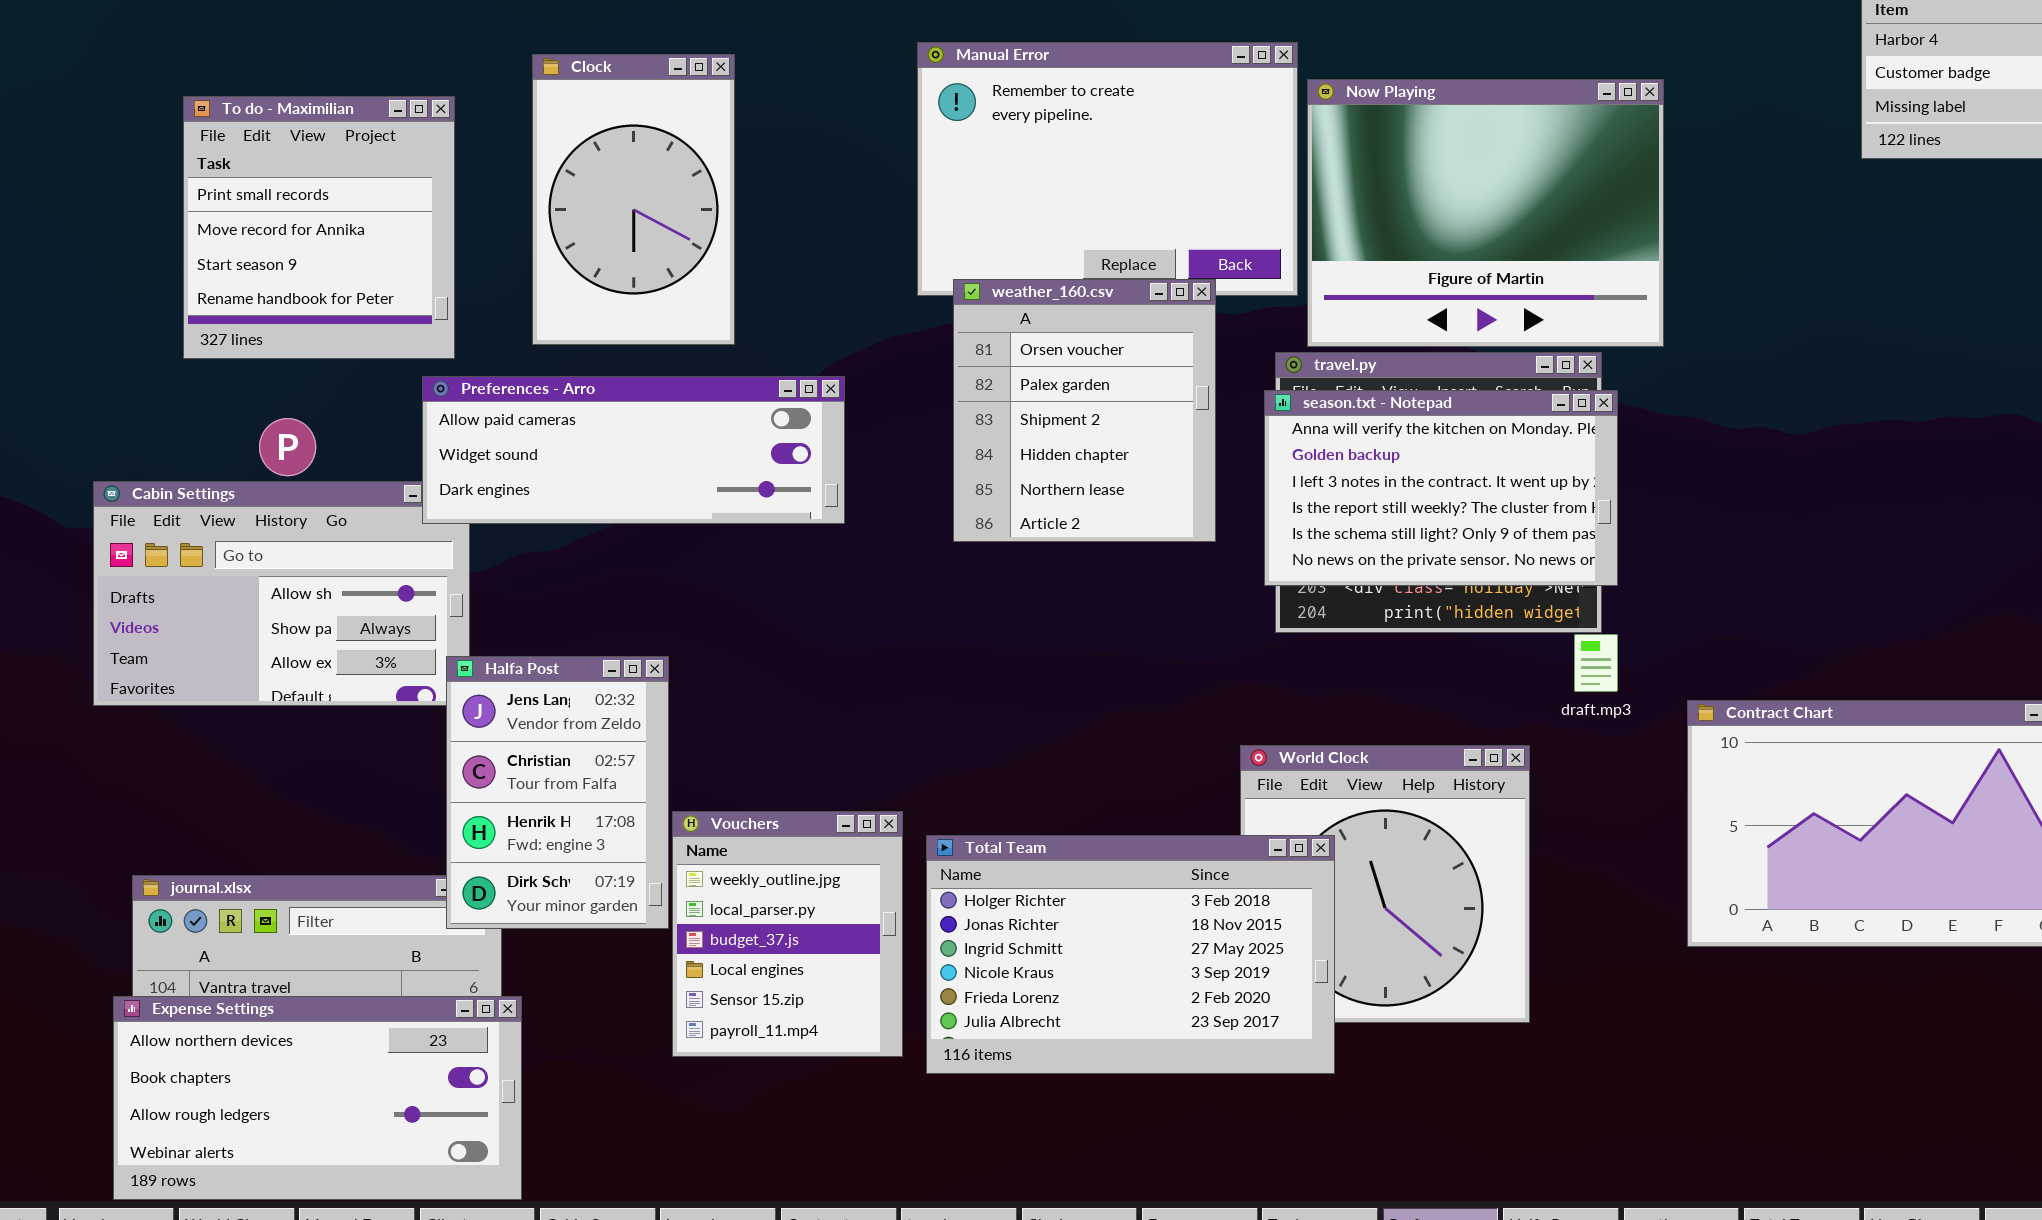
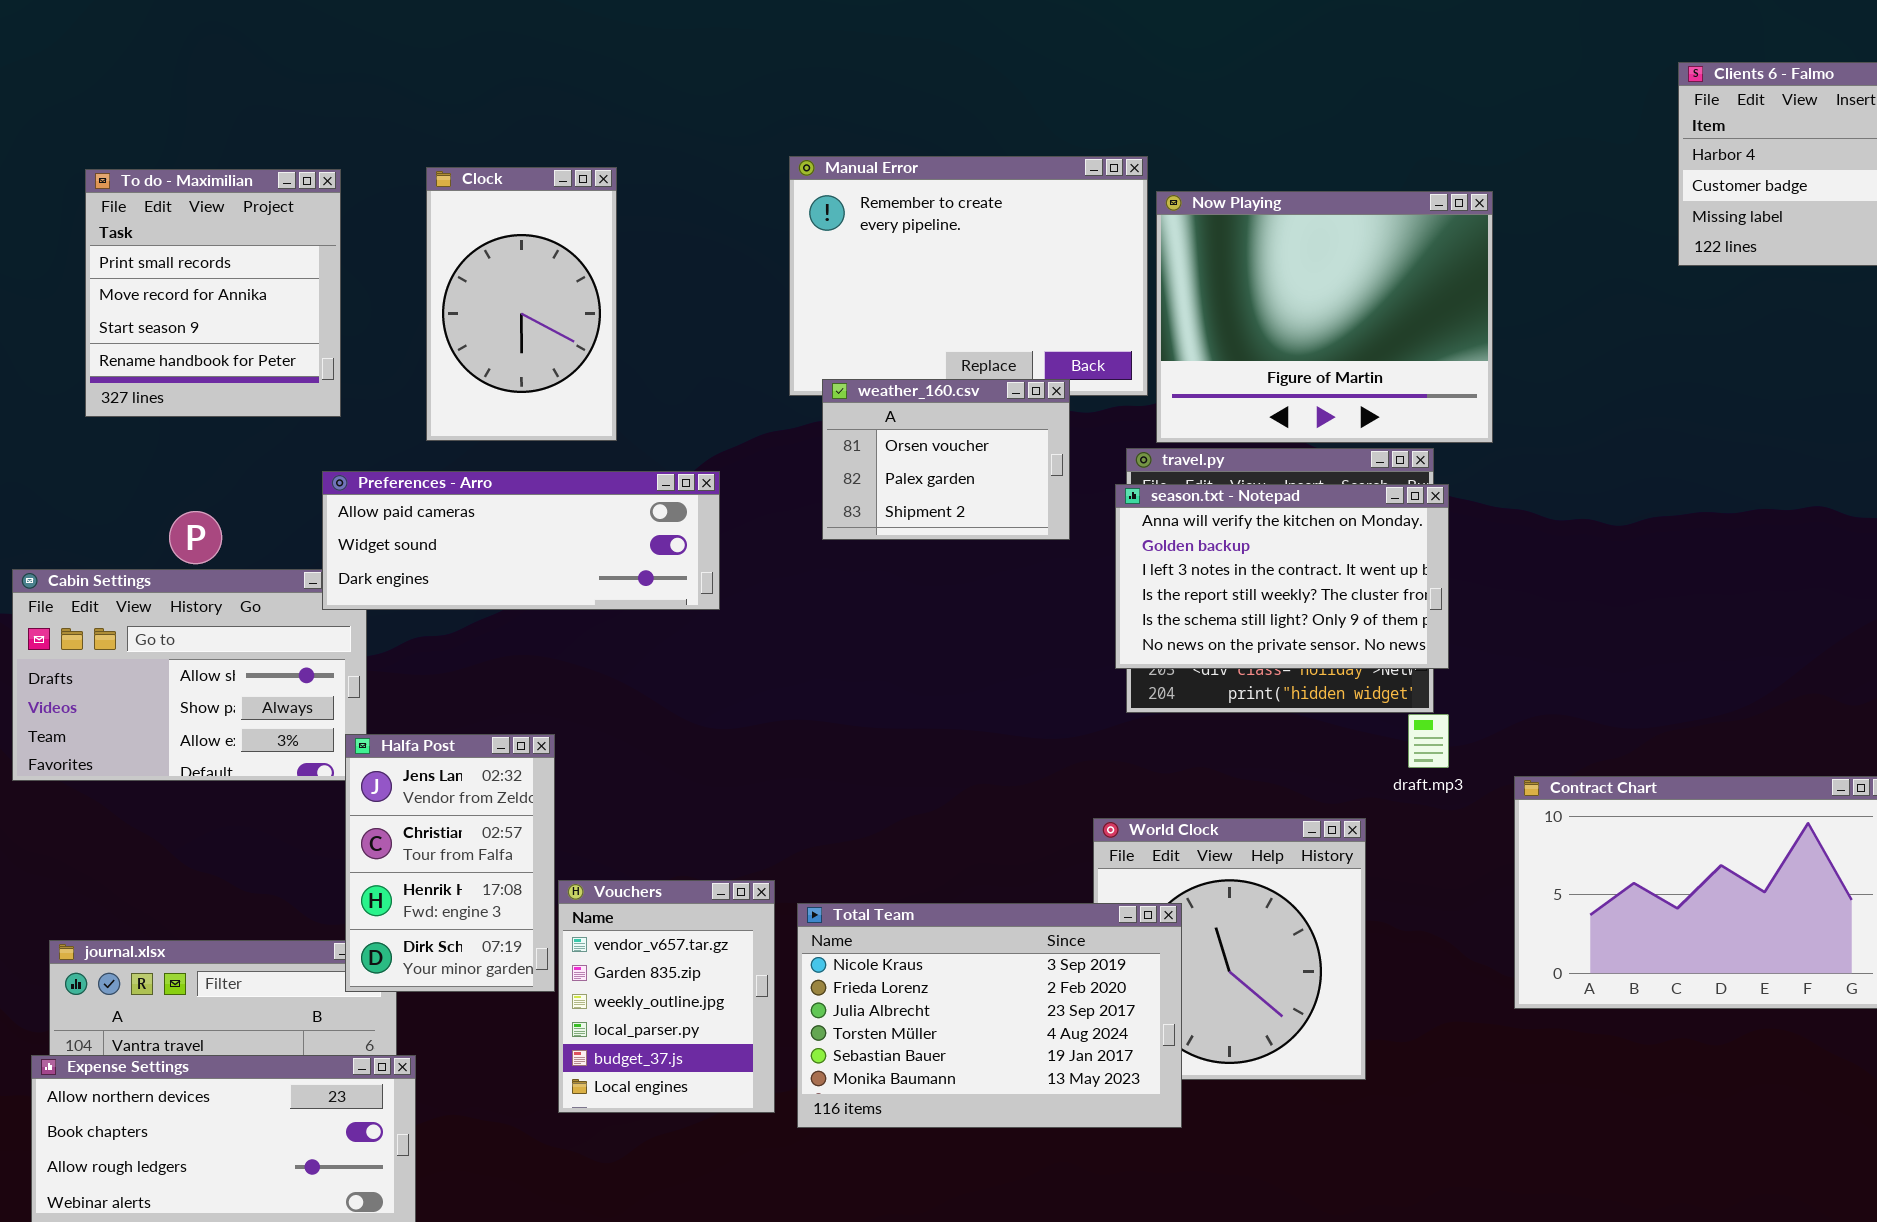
To do - Maximilian: [183,96,455,359] -> [85,169,341,417], moved
weather_160.csv: [953,279,1216,542] -> [822,379,1070,540], resized
Vouchers: [672,811,903,1057] -> [558,880,775,1113], scrolled up 2 rows
Total Team: [926,835,1335,1074] -> [797,903,1182,1128], scrolled down 3 rows

